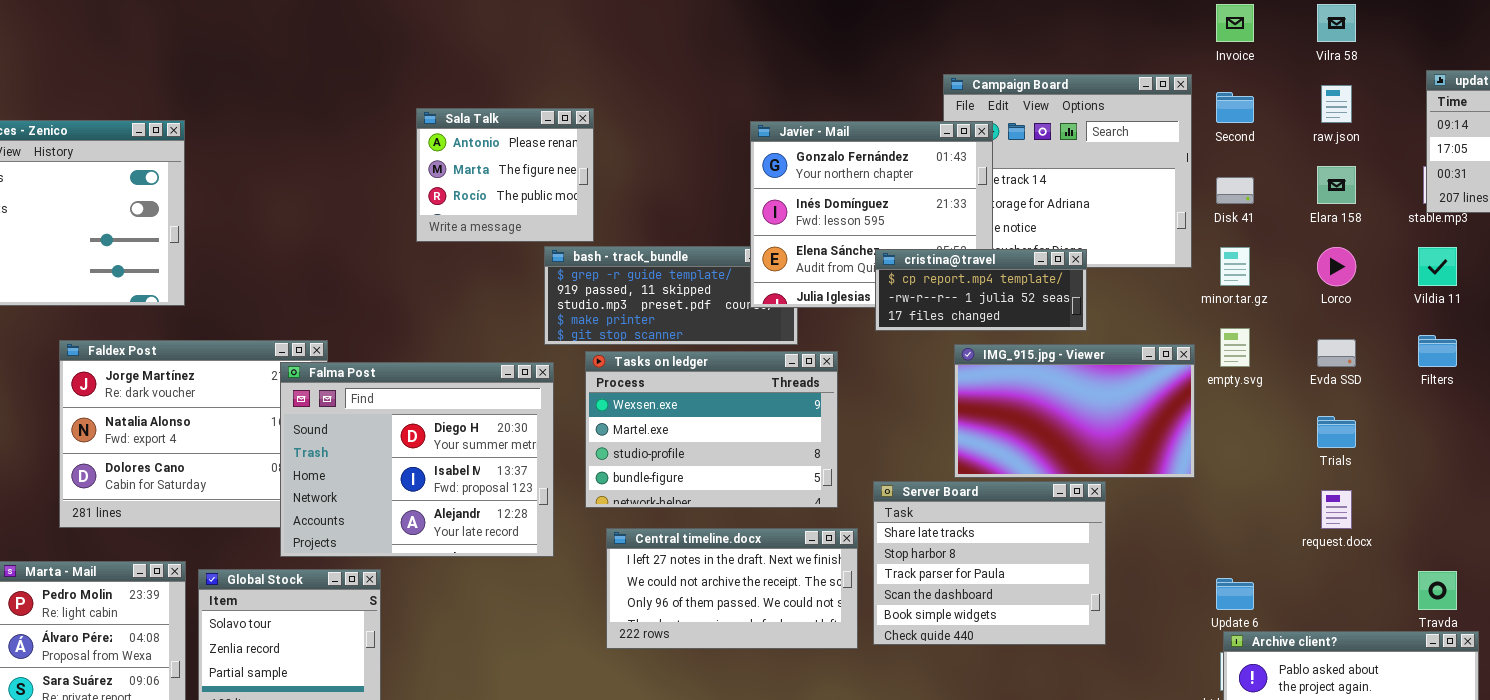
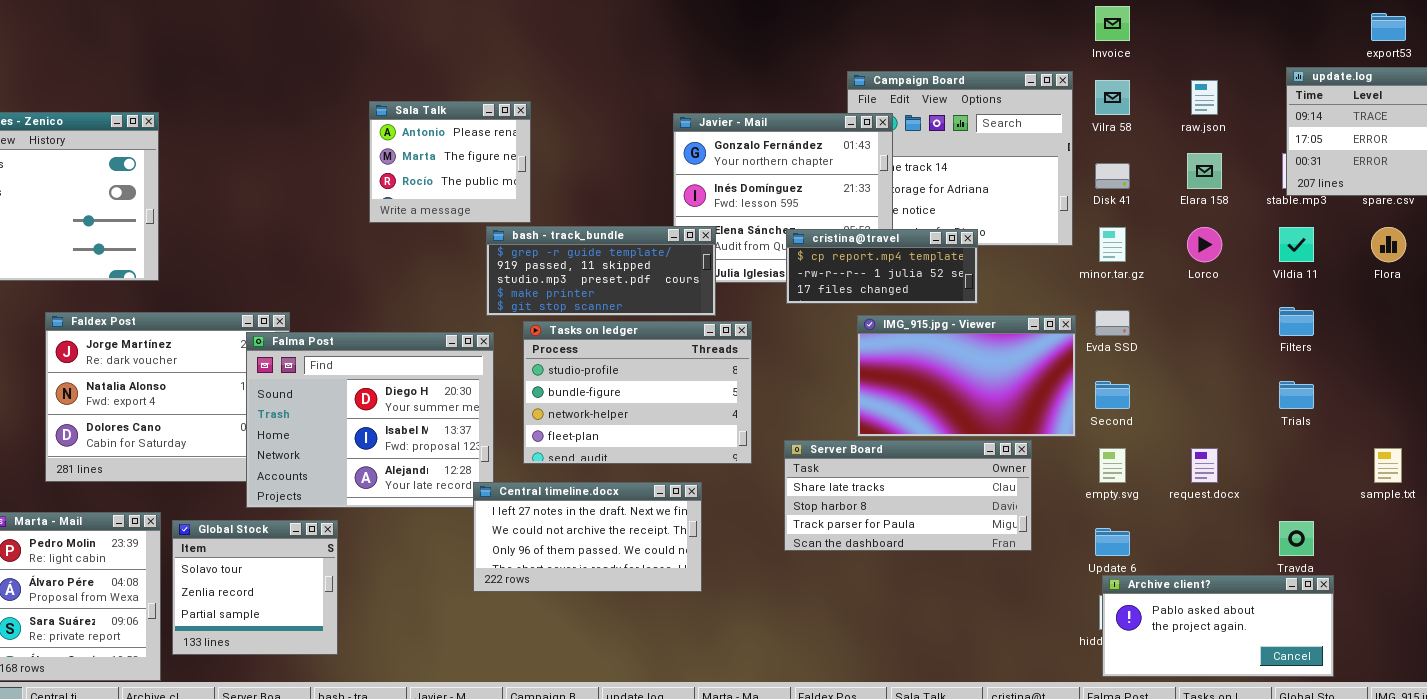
Vilra 58: [1317,4,1356,42] -> [1095,80,1130,115], moved
Second: [1216,92,1254,123] -> [1095,381,1130,409], moved
bash - track_bundle: [544,246,798,345] -> [486,226,716,316], raised
empty.svg: [1220,328,1250,367] -> [1099,448,1126,483], moved
Evda SSD: [1317,339,1356,367] -> [1095,310,1130,336], moved
Tasks on ledger: [585,351,838,508] -> [523,321,752,464], scrolled down 2 rows
Trials: [1317,416,1356,448] -> [1279,381,1314,409], moved
Server Board: [873,481,1106,645] -> [784,440,1032,551], resized
Central timeline.docx: [606,528,858,649] -> [473,482,702,592], moved

